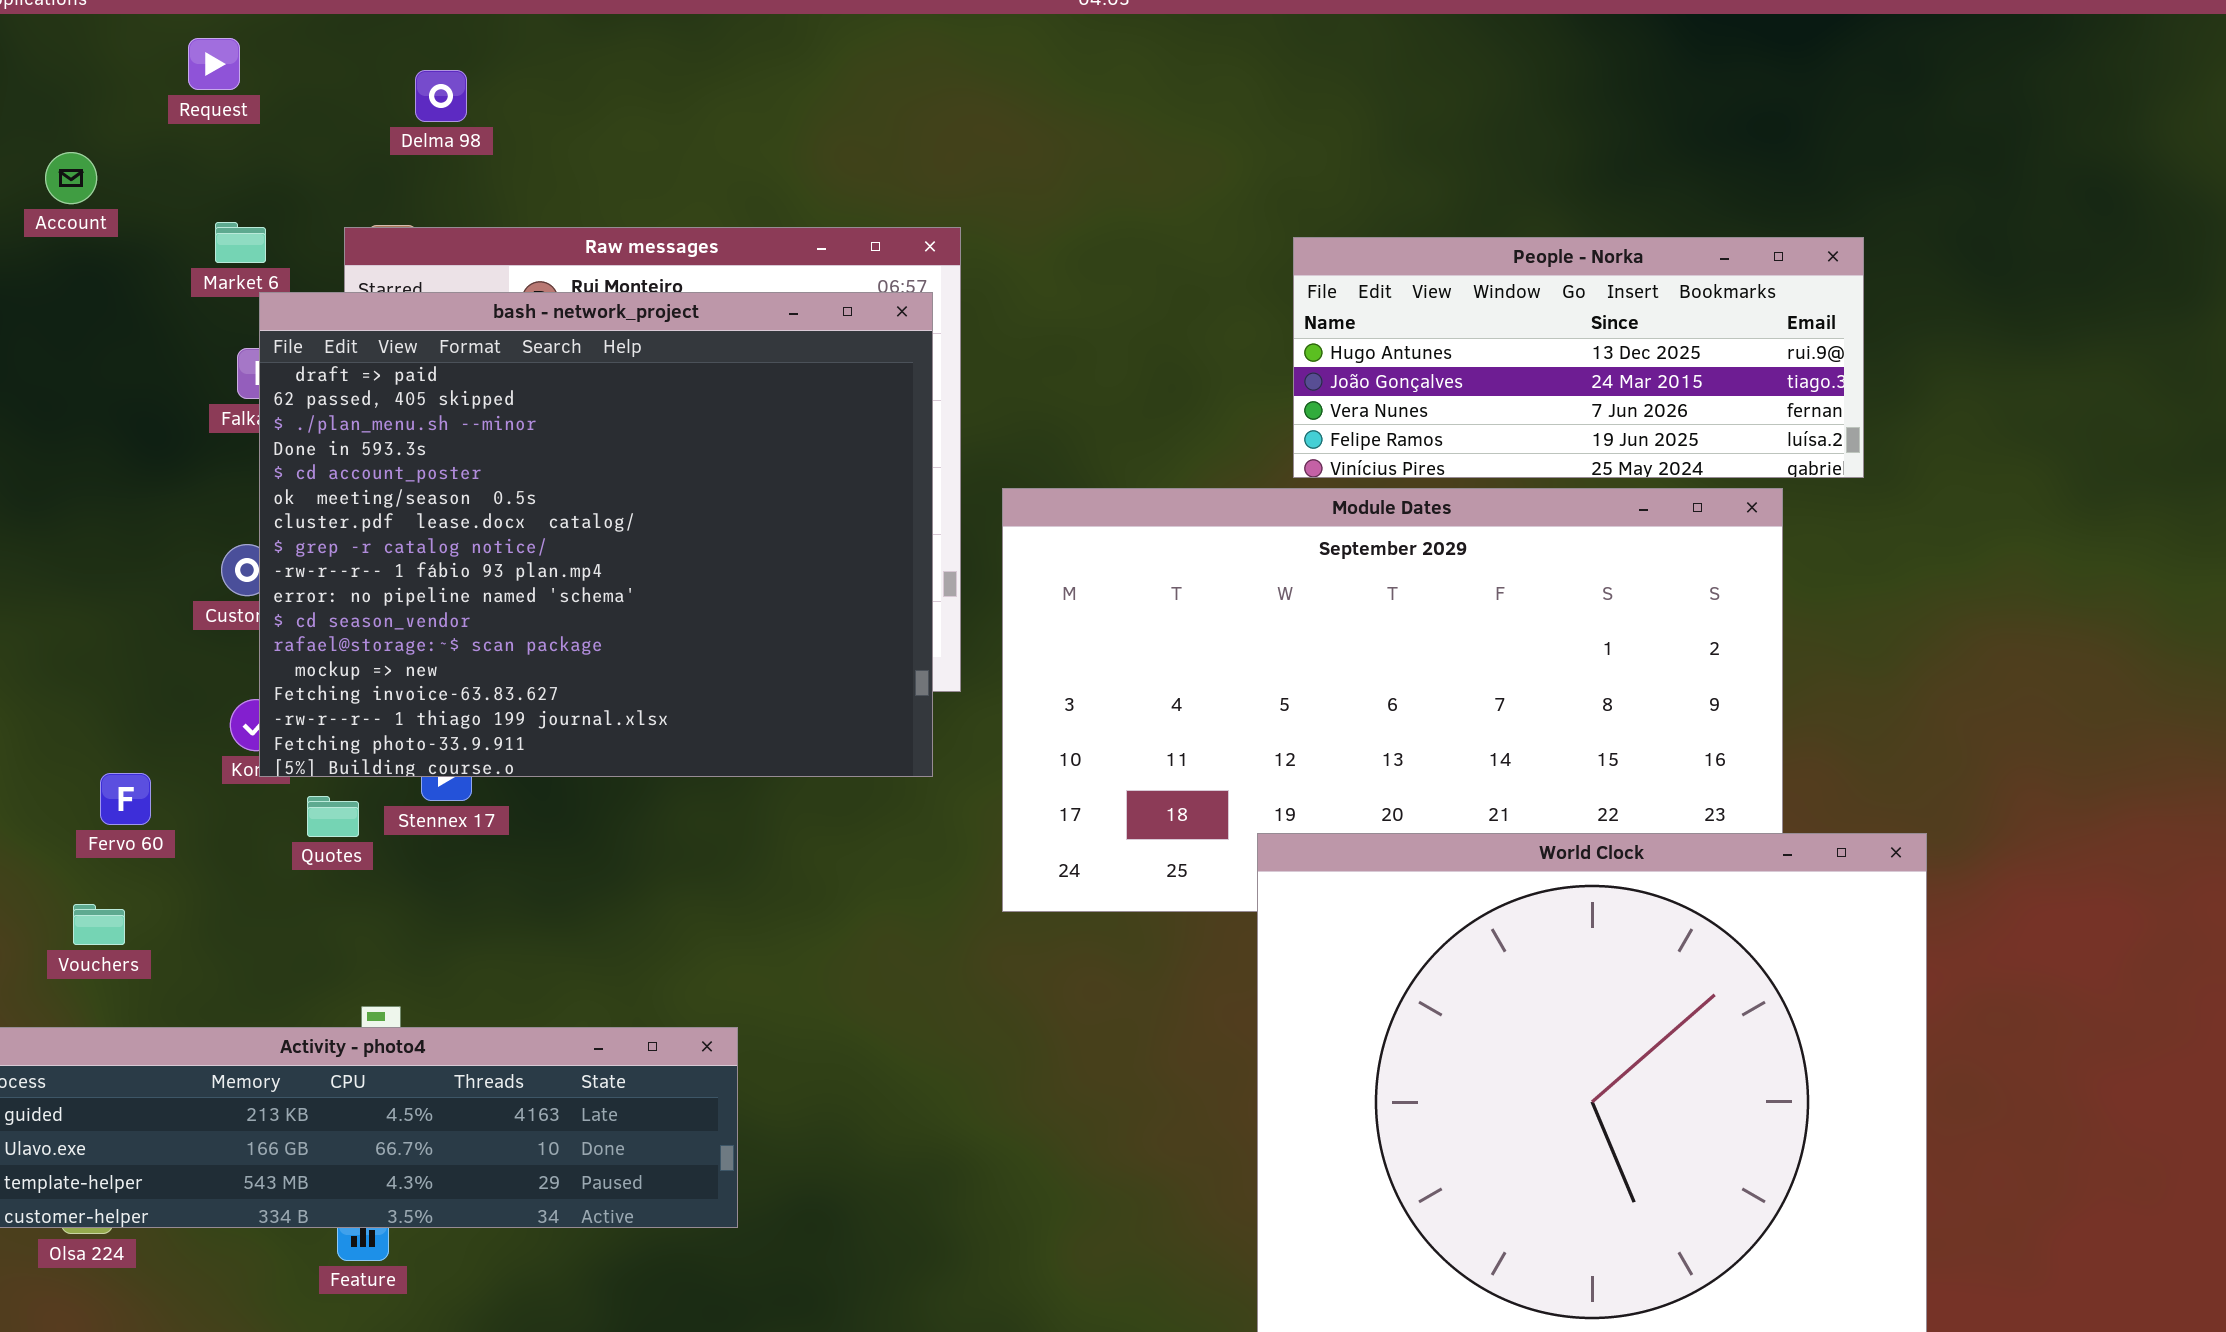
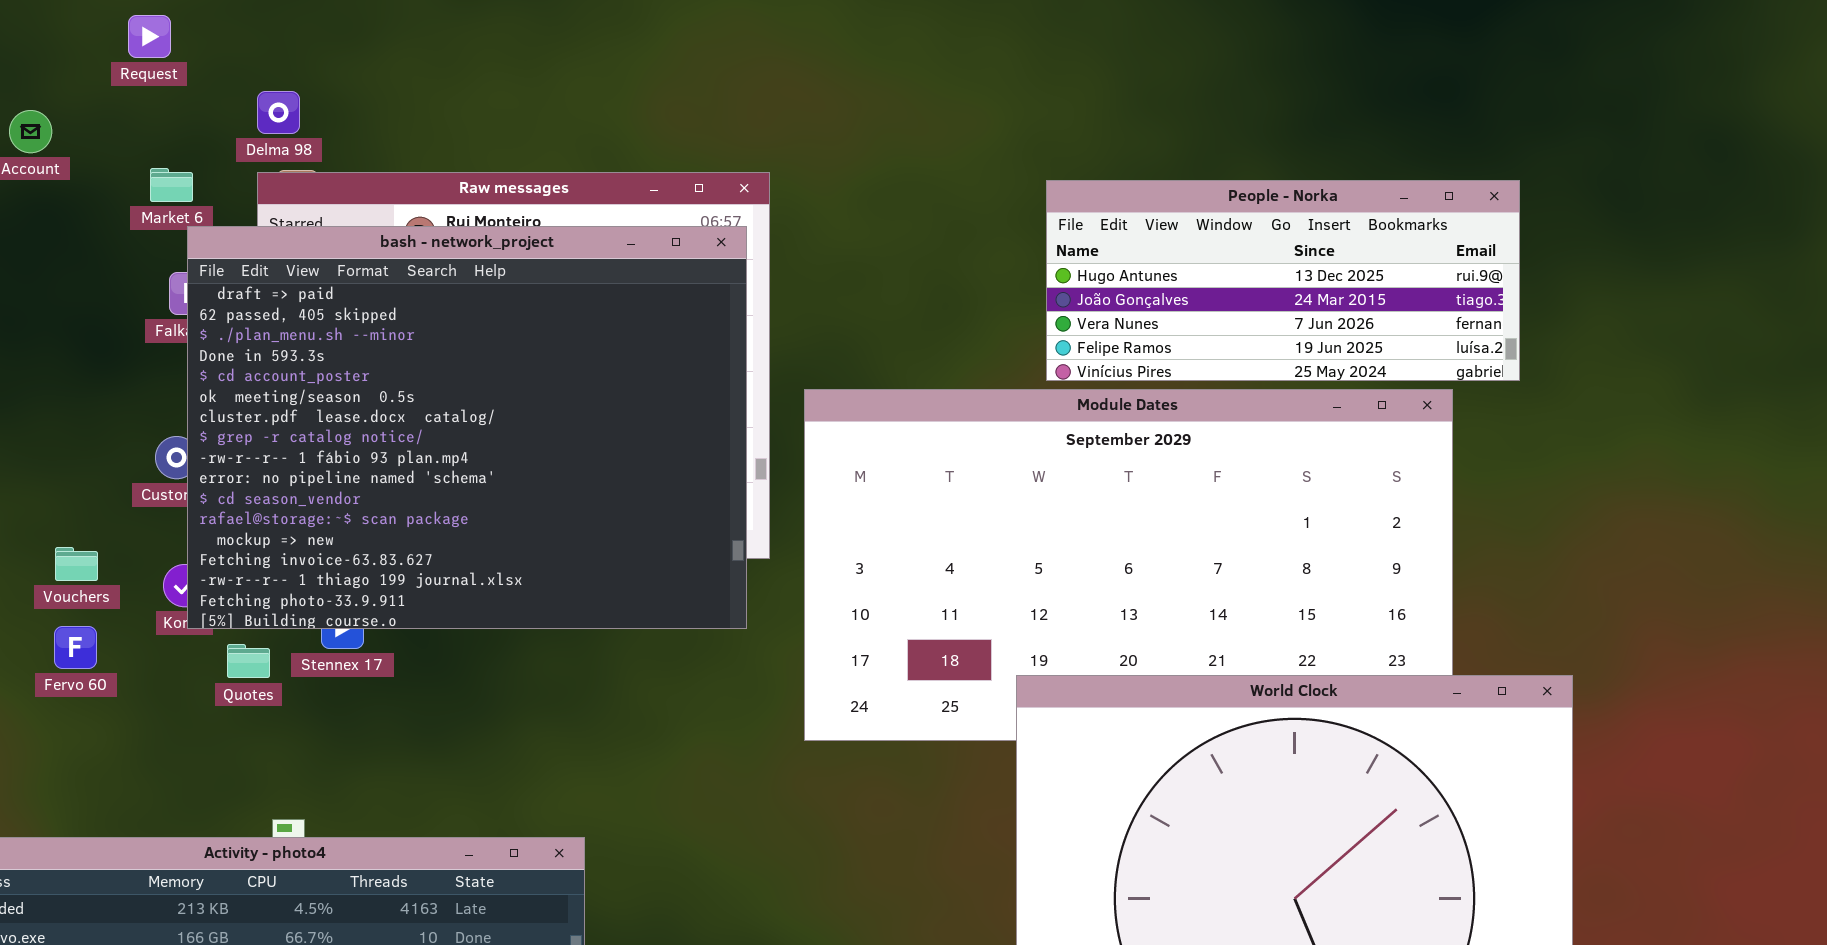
Delma 98: [415,70,467,122] -> [257,91,300,134], moved
Vouchers: [73,904,125,945] -> [55,547,98,581], moved

